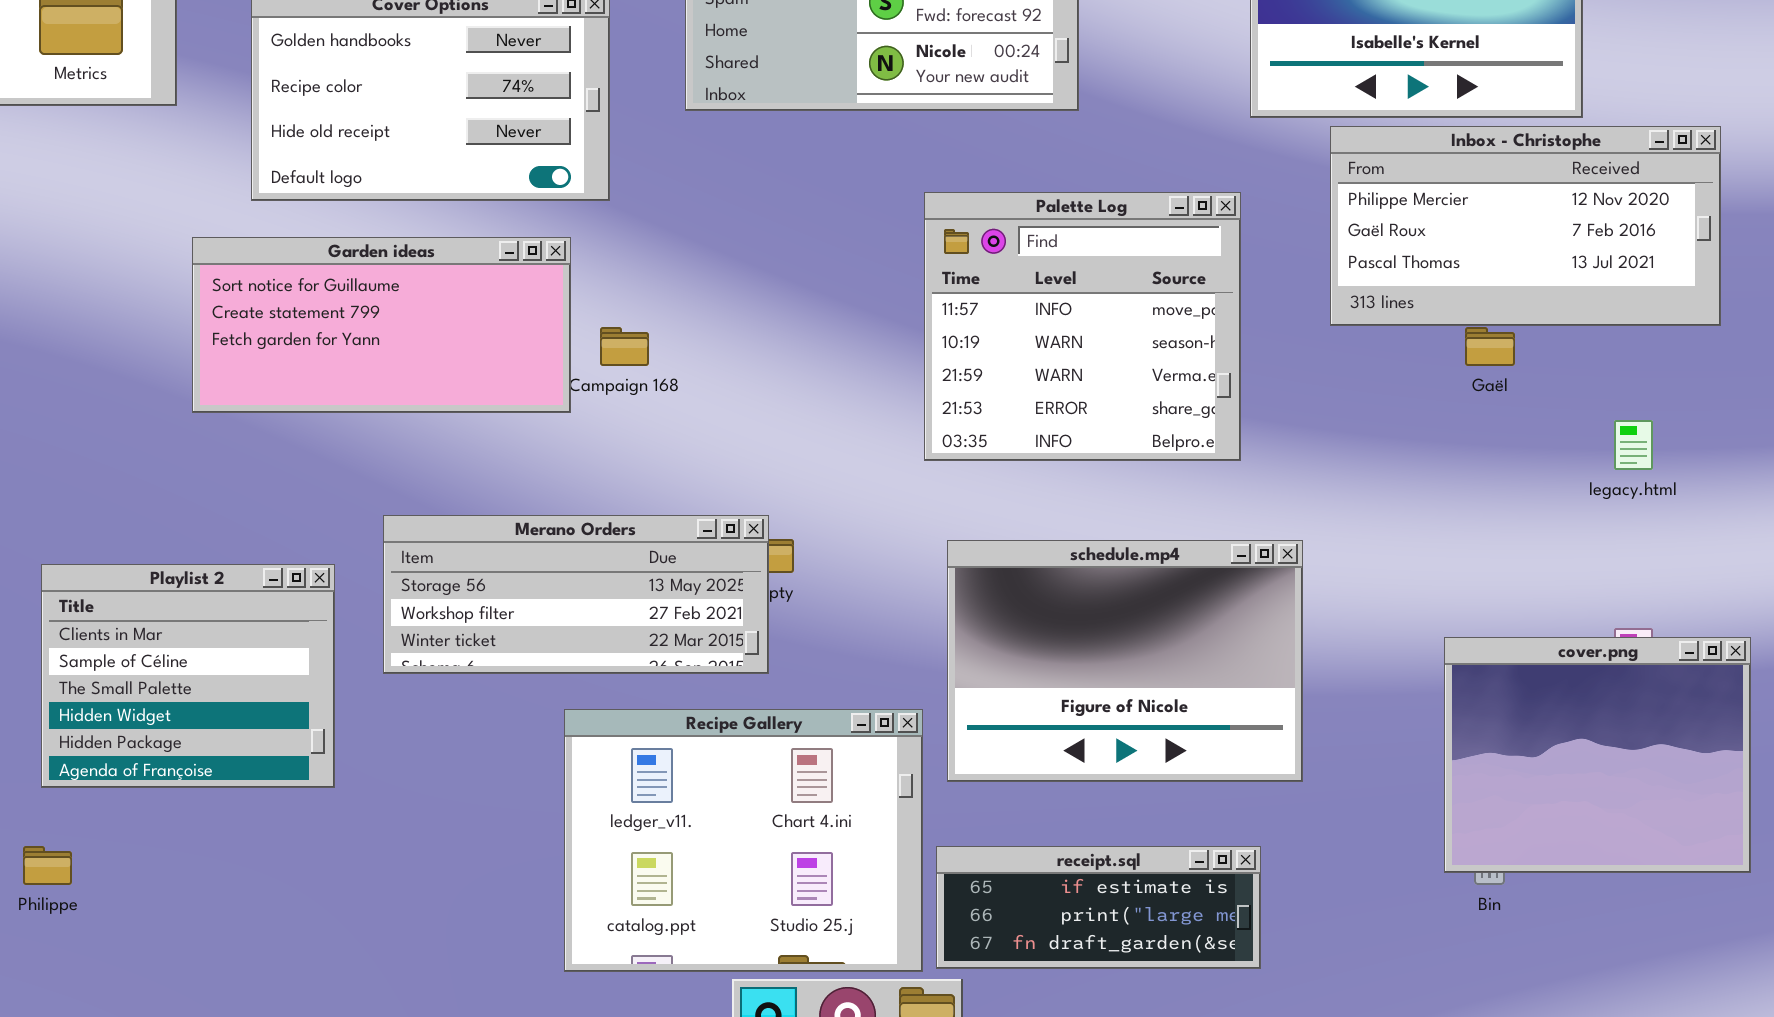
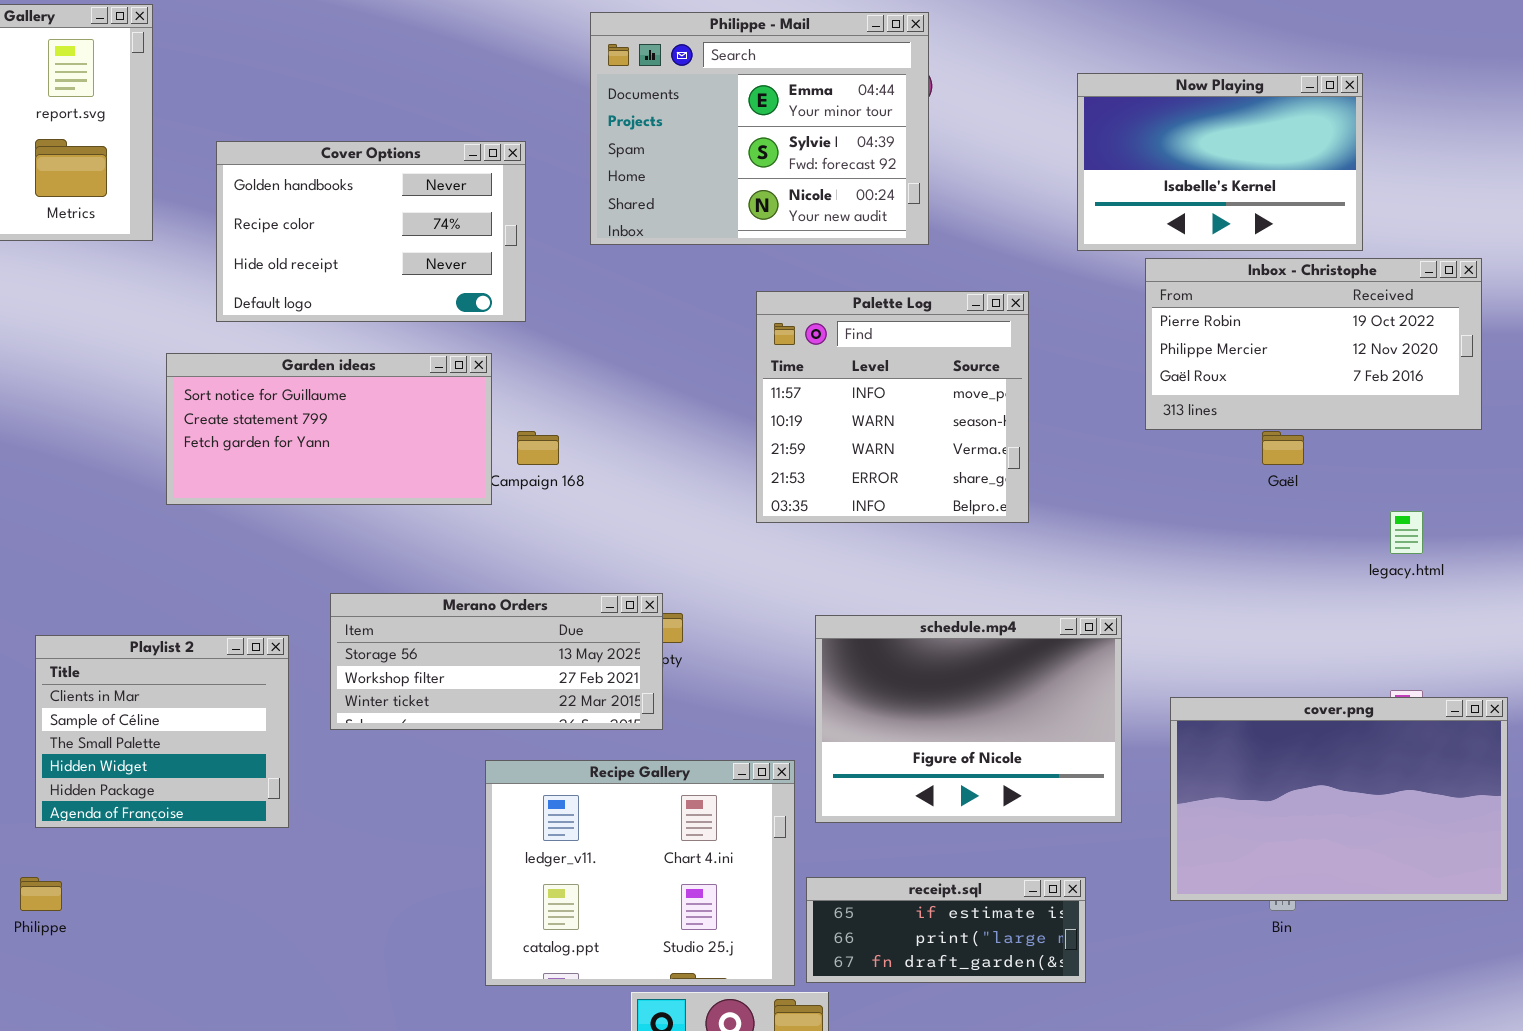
Inbox - Christophe: [1330,126,1721,326] -> [1145,258,1482,430], scrolled up 1 row
Palette Log: [924,192,1241,461] -> [756,291,1029,523], moved
cover.png: [1444,637,1751,873] -> [1170,697,1508,901], resized

